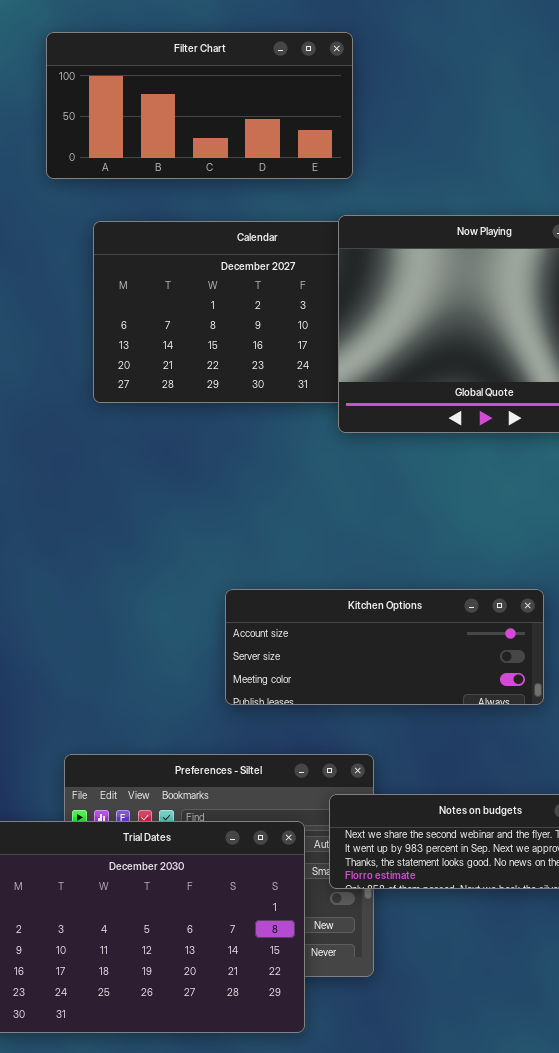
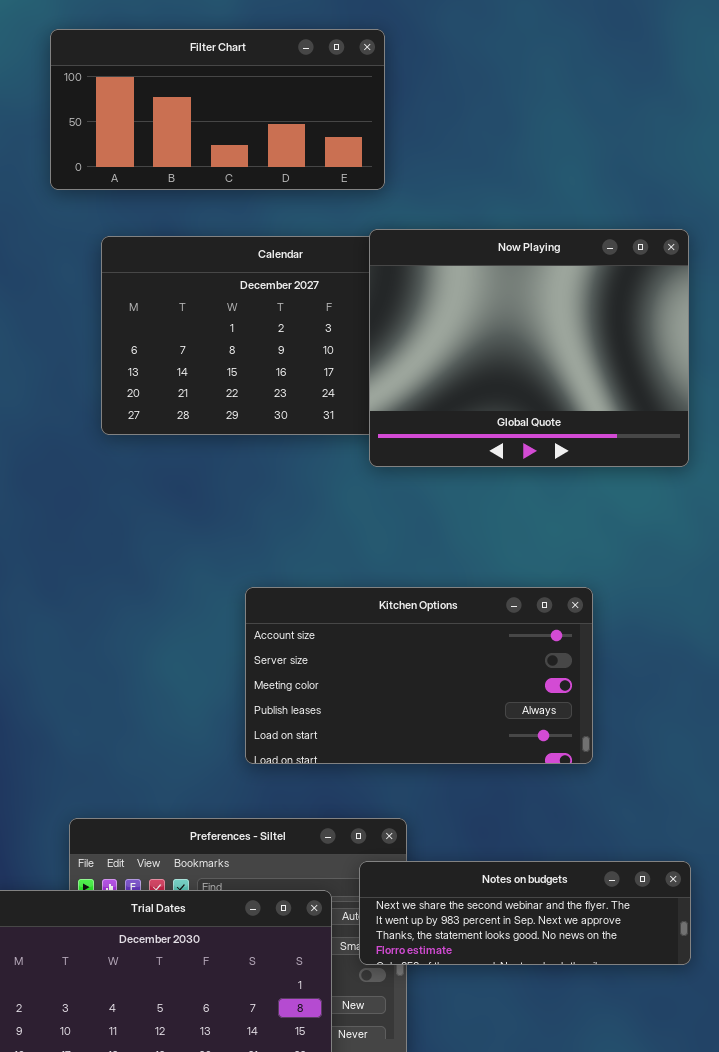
Kitchen Options: [225,589,544,705] -> [245,587,593,764], resized

